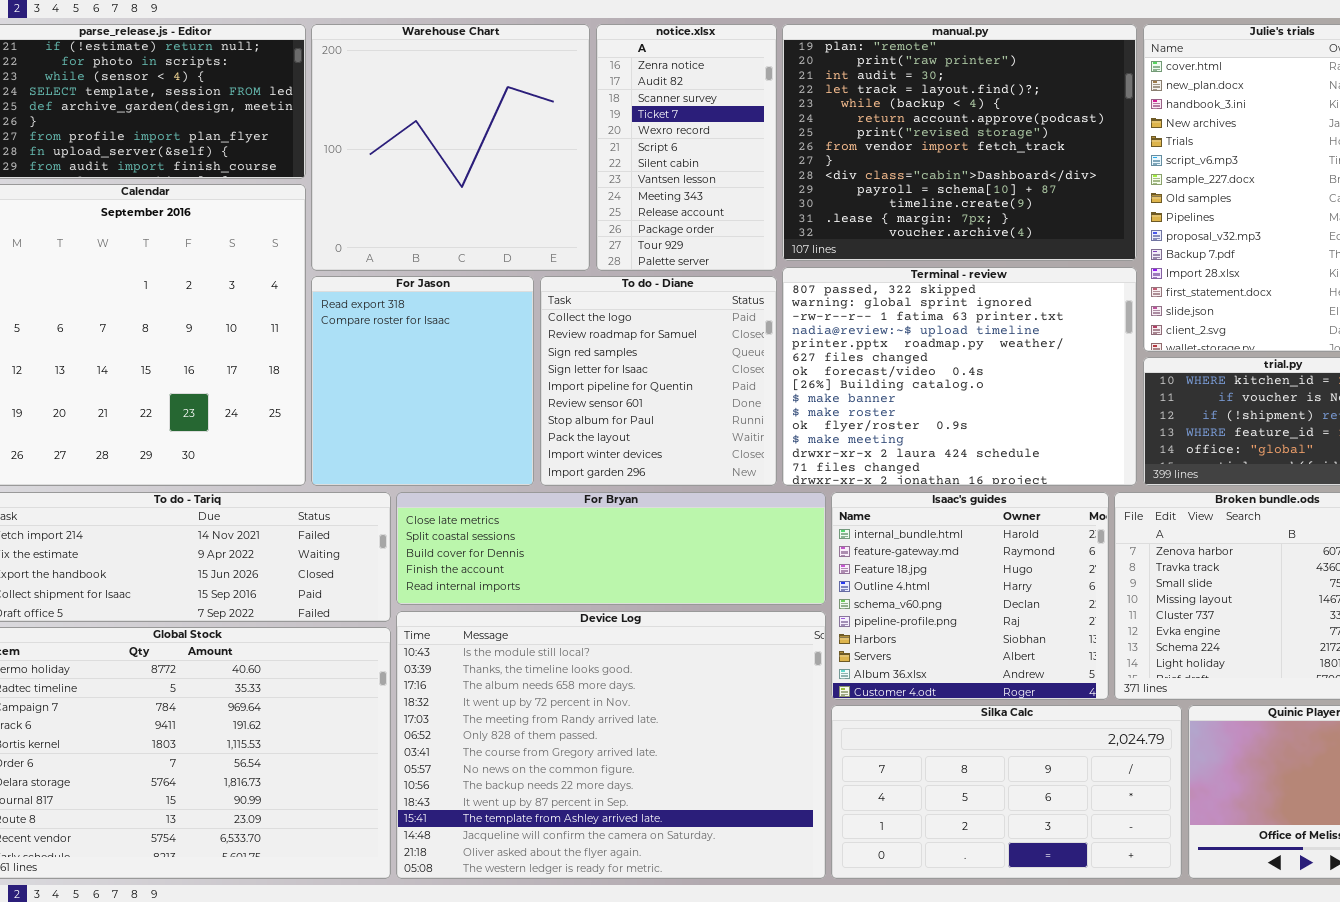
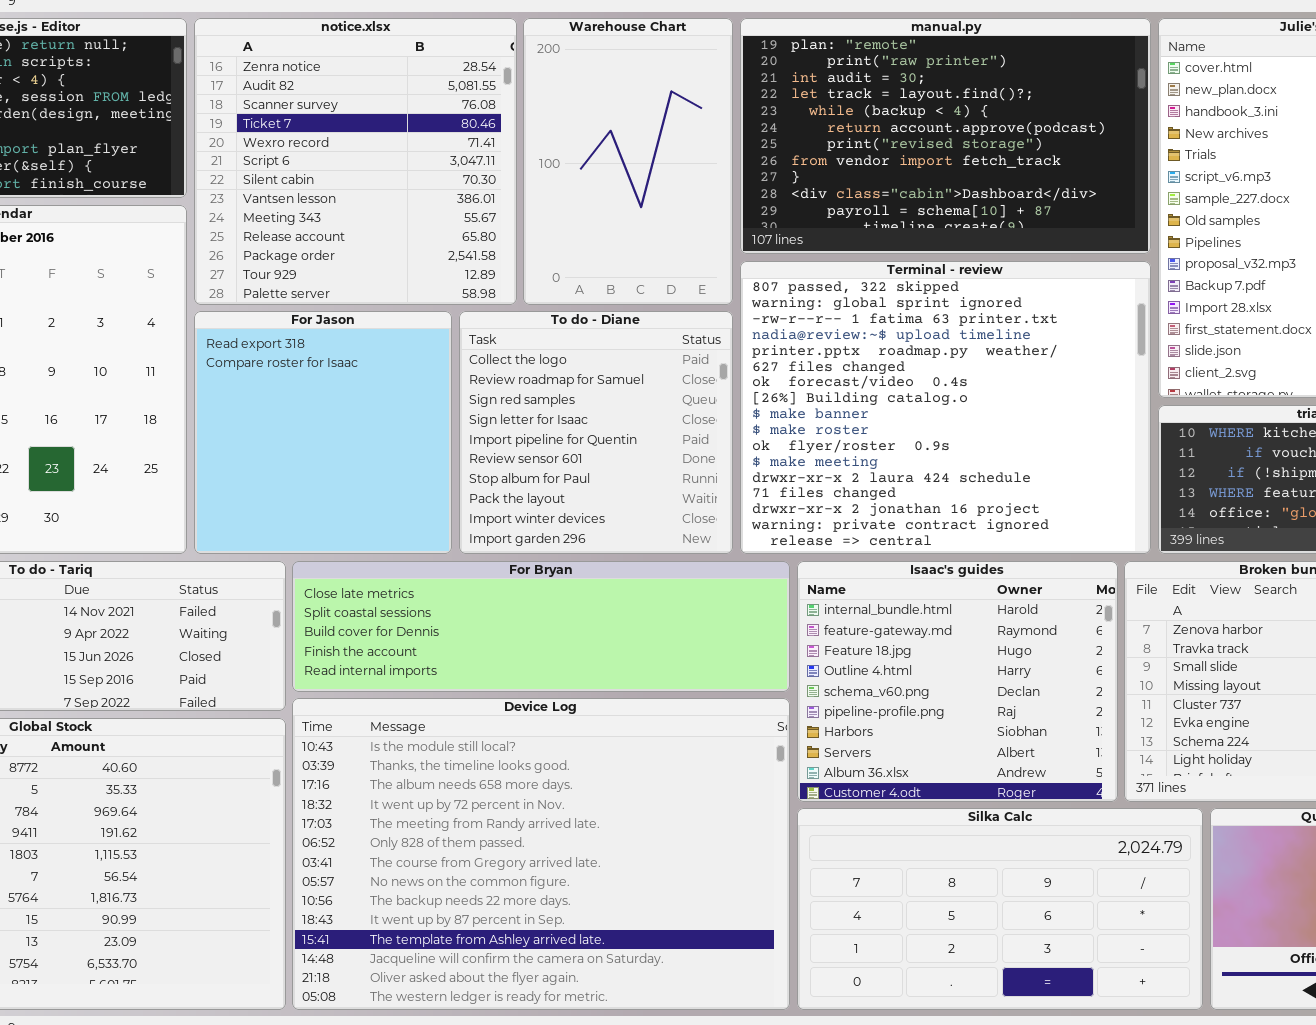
Warehouse Chart: [311,24,590,271] -> [523,18,733,305], moved, resized
notice.xlsx: [596,24,777,271] -> [194,18,517,305], moved, resized
manual.py: [782,24,1137,261] -> [740,18,1151,254], resized
Terminal - review: [782,267,1137,486] -> [740,261,1151,554], resized

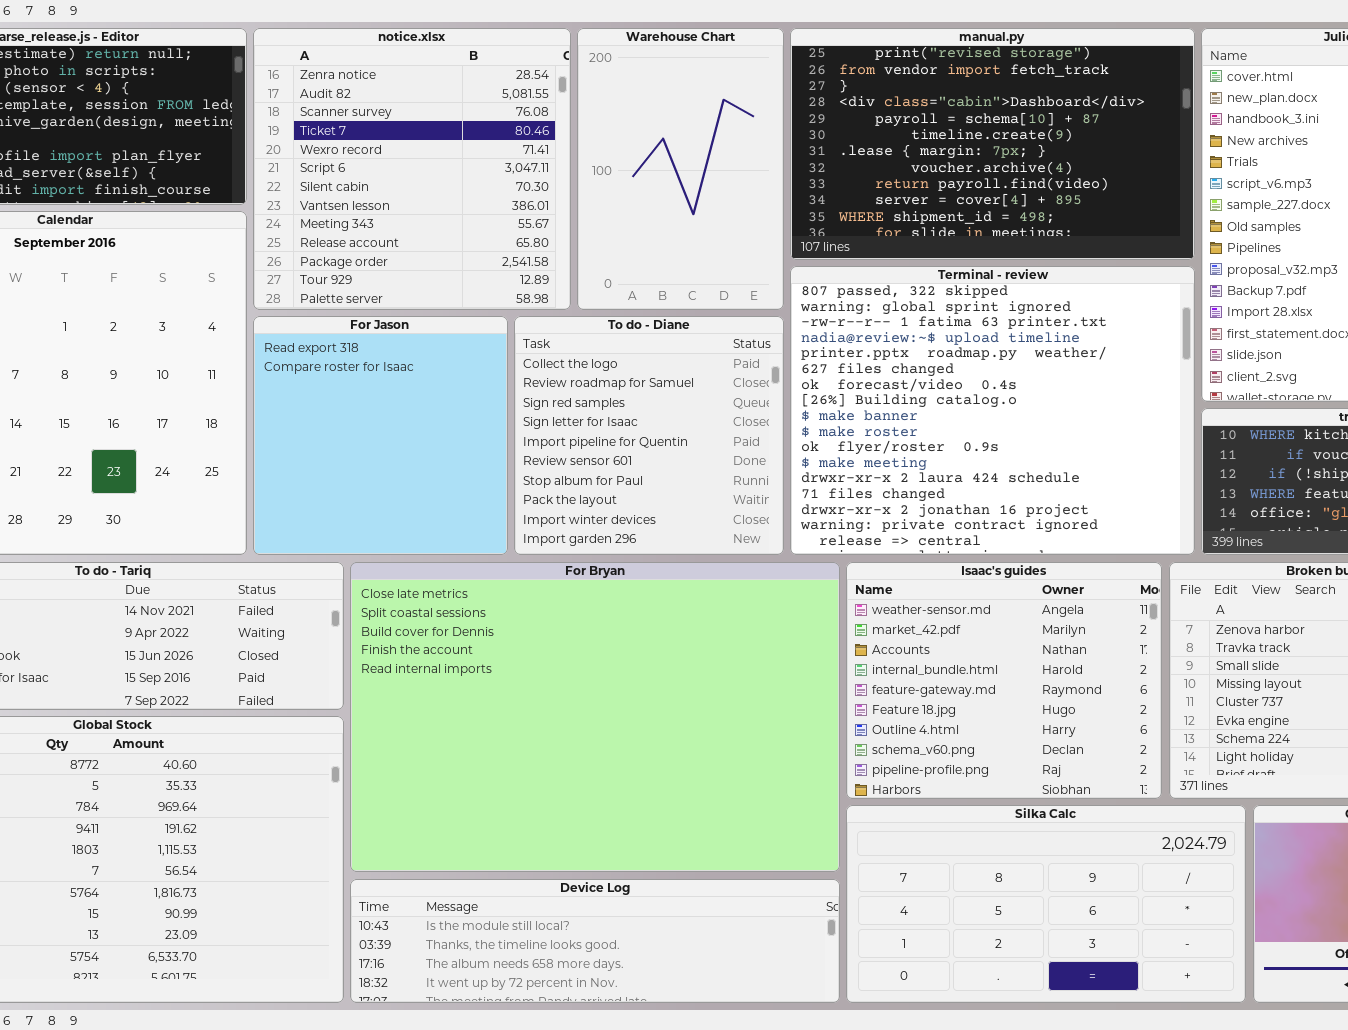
manual.py: [740,18,1151,254] -> [790,28,1195,260], scrolled down 6 rows
For Bryan: [292,561,790,692] -> [350,562,840,872], resized
Isaac's guides: [797,561,1118,802] -> [846,562,1162,799], scrolled up 3 rows
Device Log: [292,698,790,1010] -> [350,879,840,1003], resized

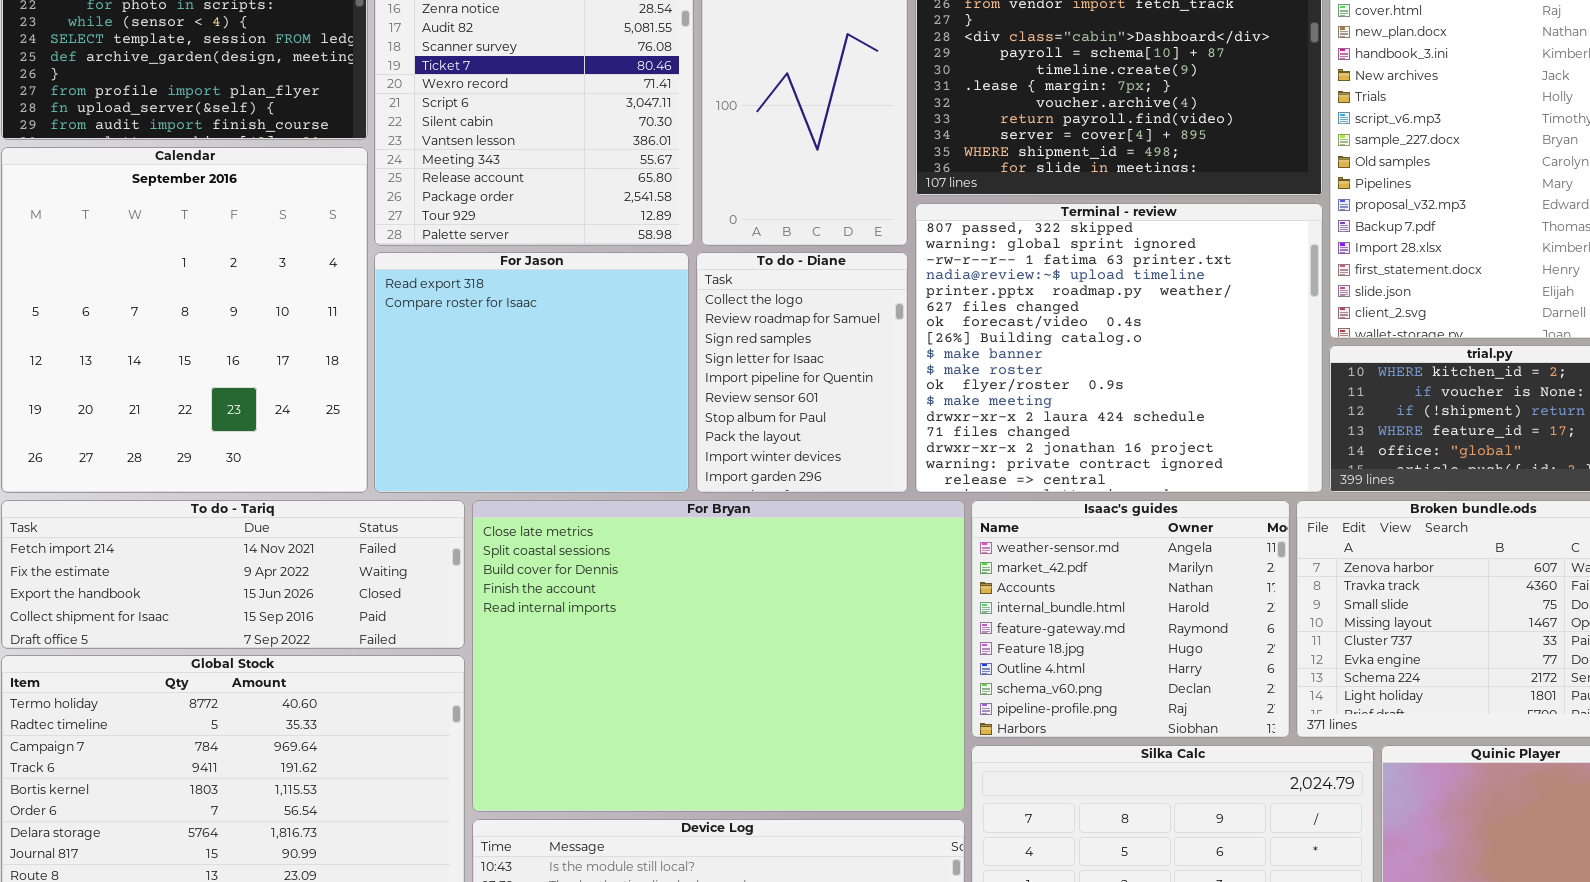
For Jason: [253,316,508,555] -> [374,252,689,493], resized
To do - Diane: [514,316,784,555] -> [696,252,908,493], resized

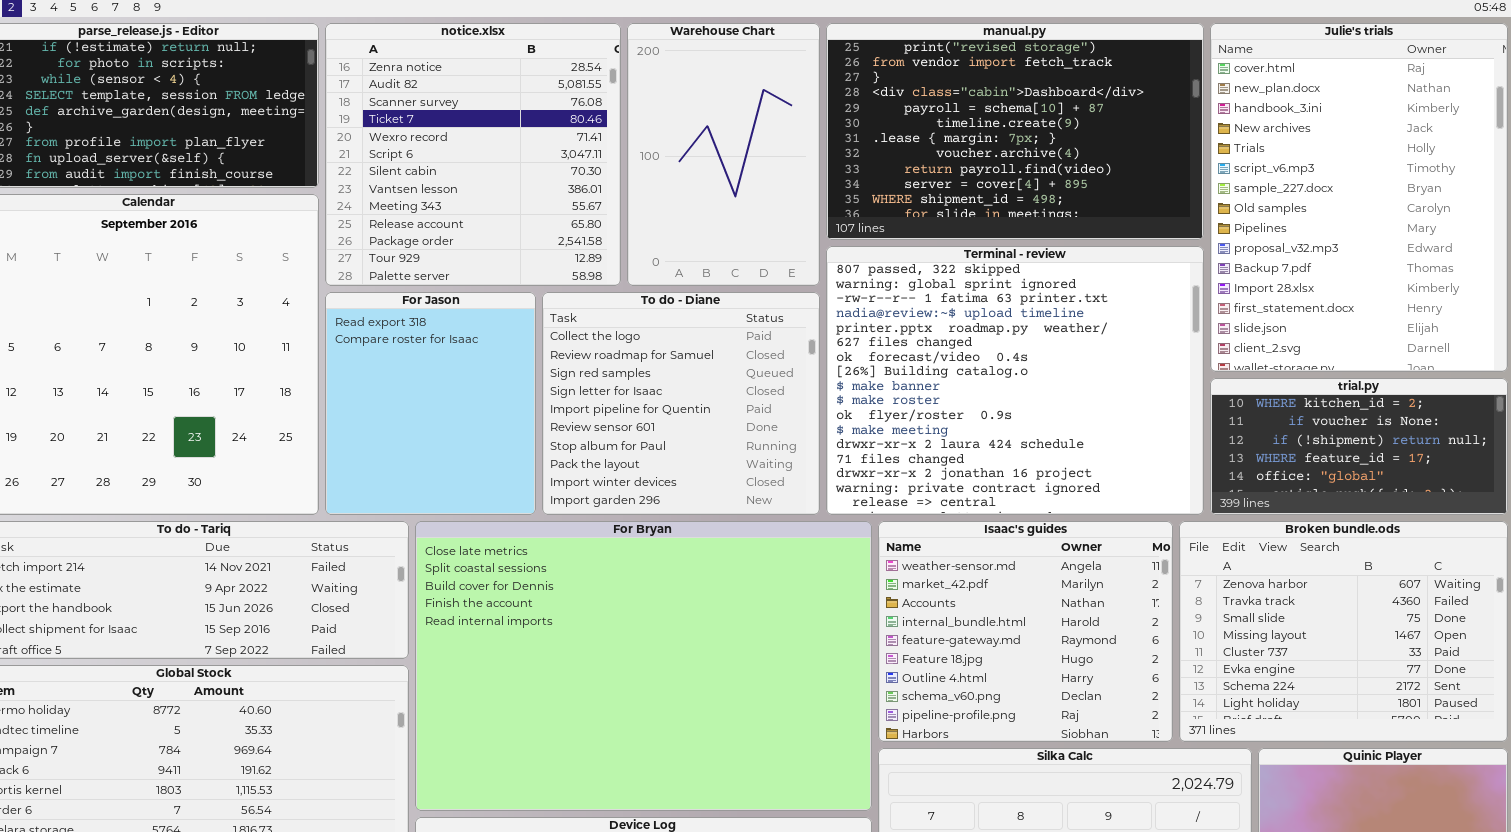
For Jason: [374,252,689,493] -> [325,292,536,515], resized
To do - Diane: [696,252,908,493] -> [542,292,820,515], resized

